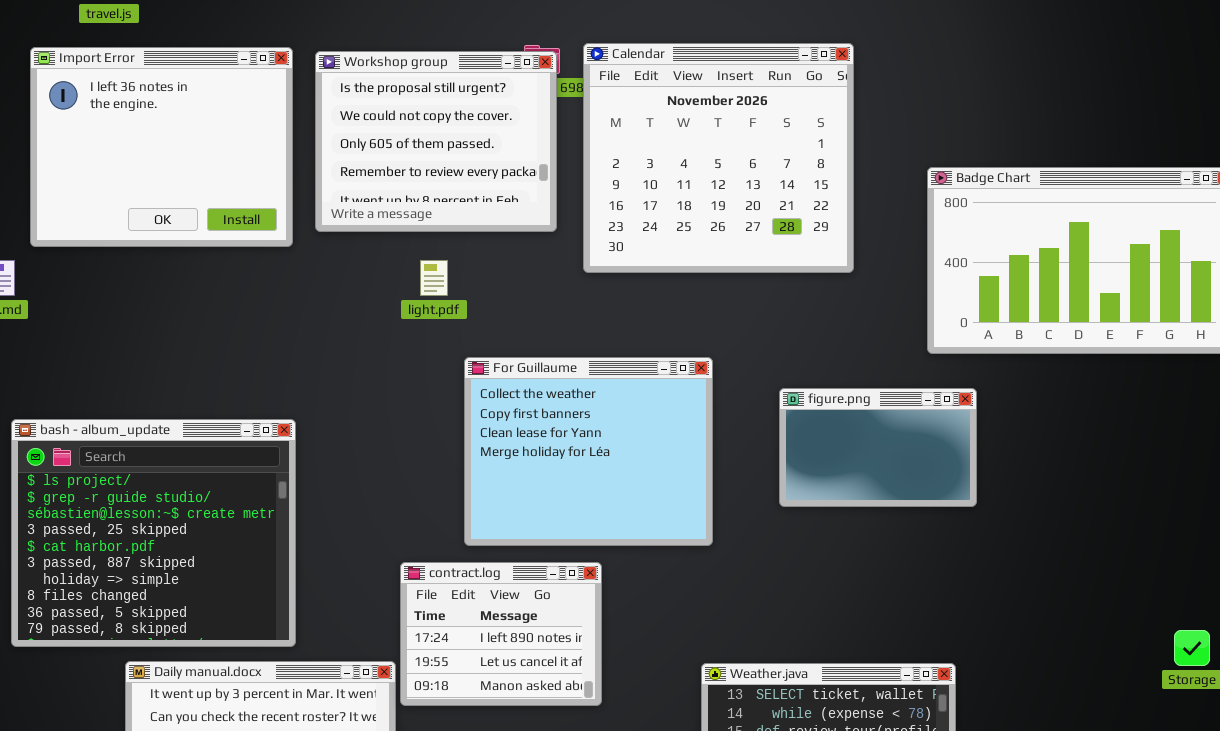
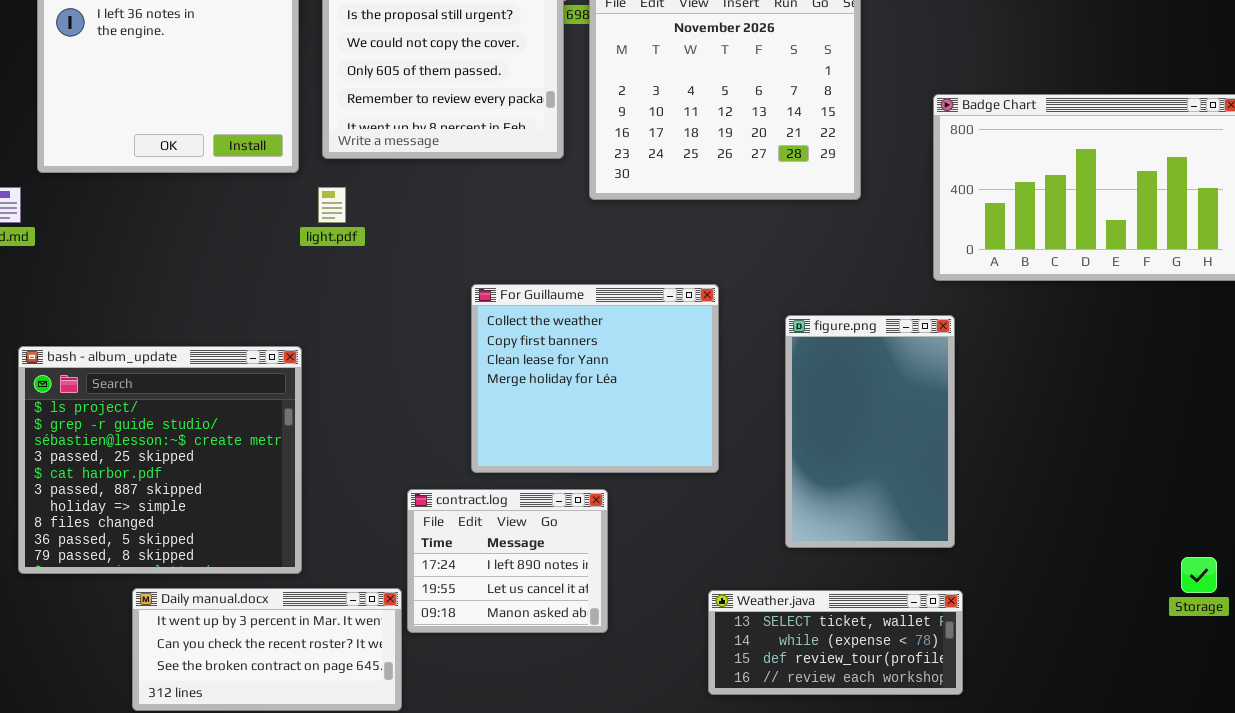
light.pdf: [420,260,448,296] -> [318,187,346,223], moved
figure.png: [779,388,977,507] -> [785,315,955,548], resized

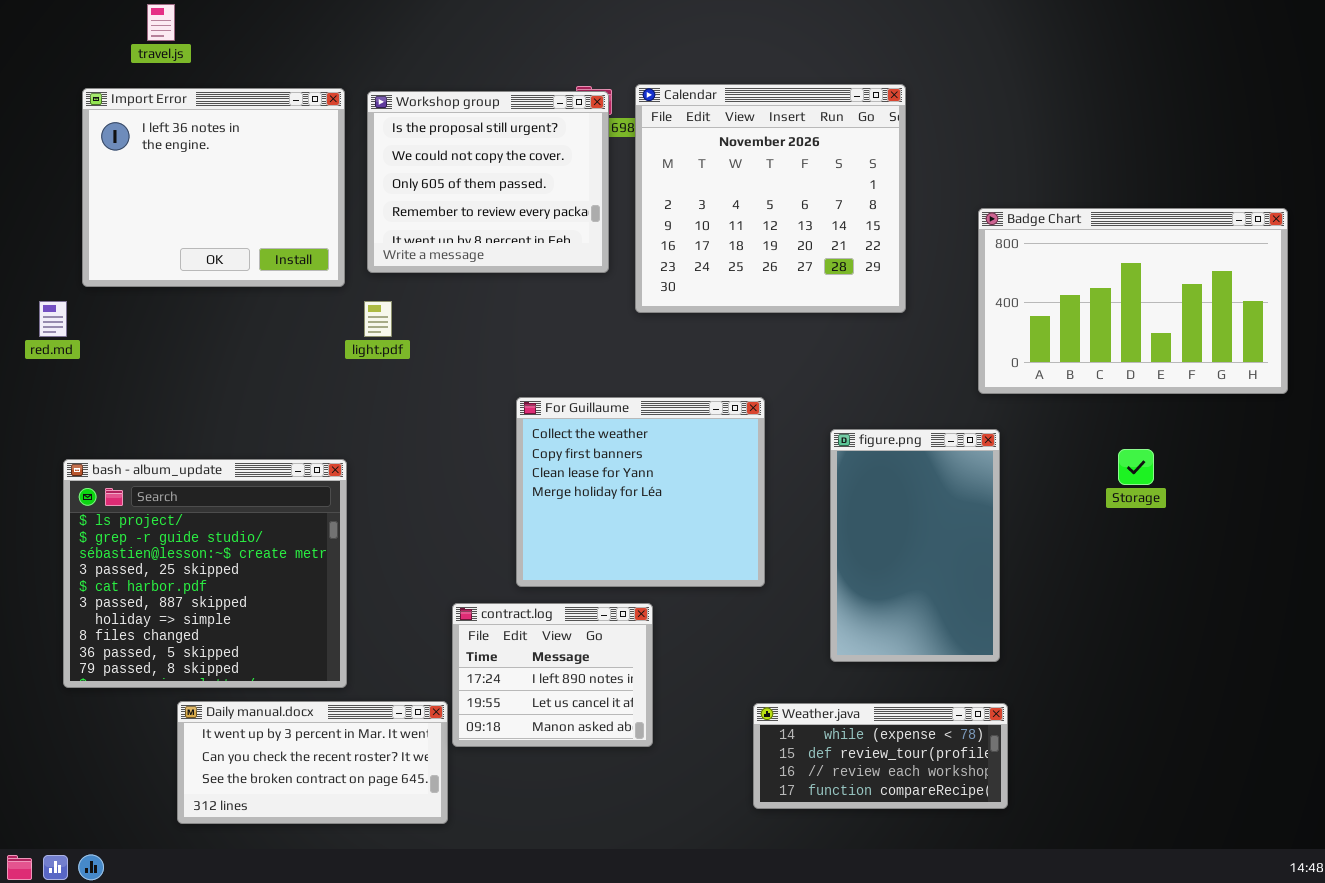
Storage: [1181,557,1217,593] -> [1118,449,1154,485], moved
Weather.java: [708,590,963,695] -> [753,703,1008,809], scrolled down 1 row

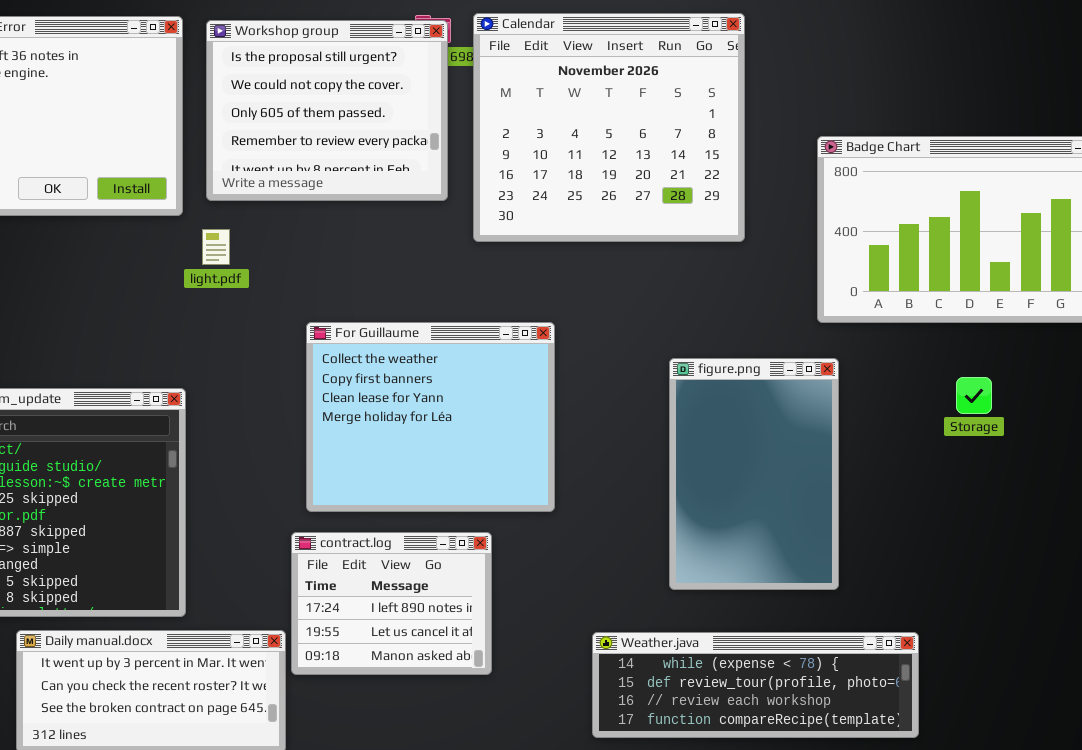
For Guillaume: [516,397,765,587] -> [306,322,555,512], moved
Weather.java: [753,703,1008,809] -> [592,632,919,738], resized

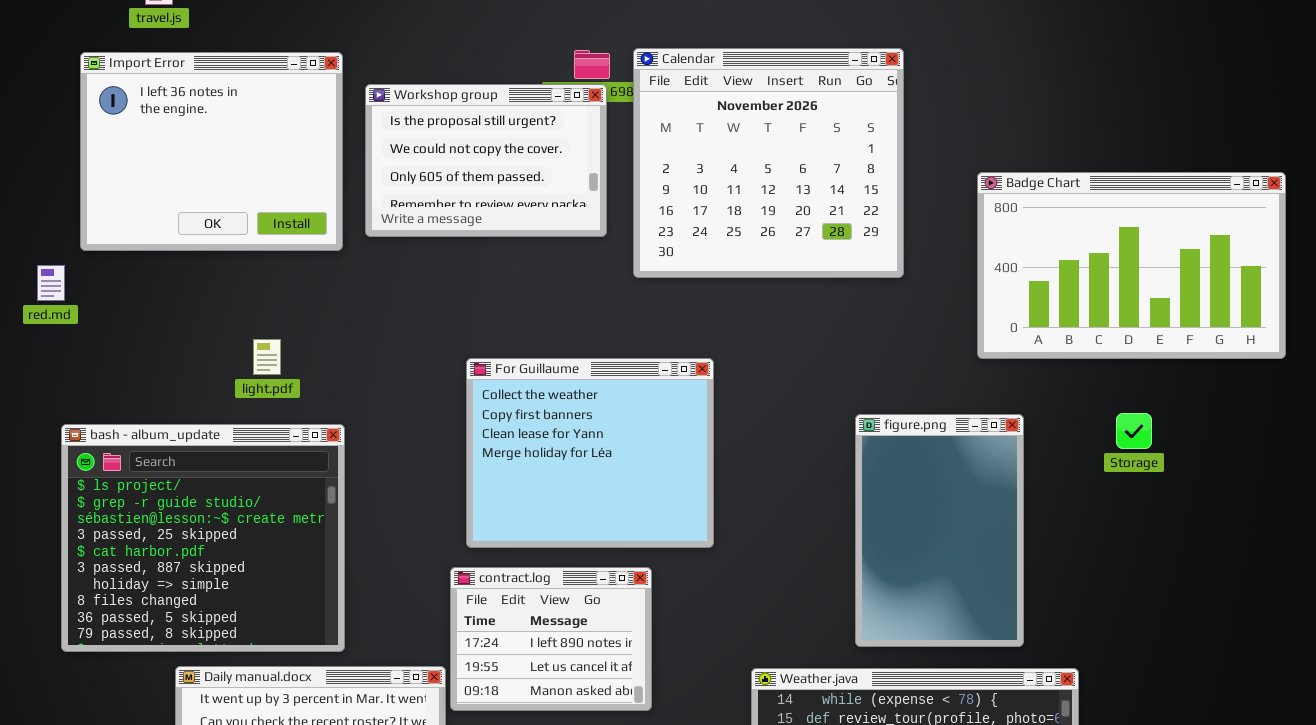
Workshop group: [206,20,448,201] -> [365,84,607,237], resized
light.pdf: [202,229,230,265] -> [253,339,281,375], moved
figure.png: [669,358,839,590] -> [855,414,1024,647], moved

